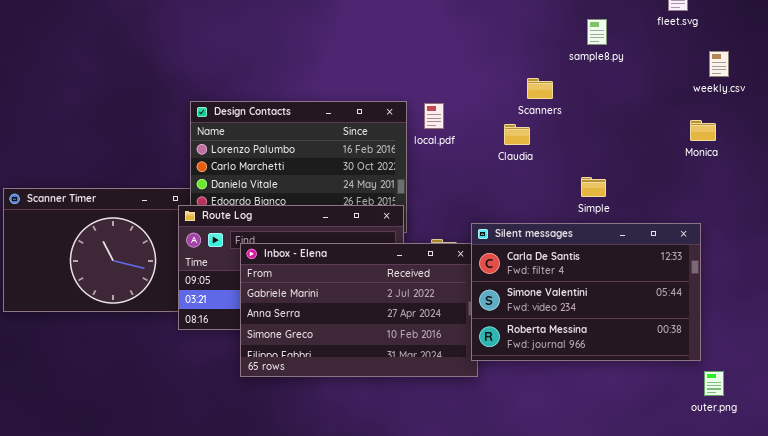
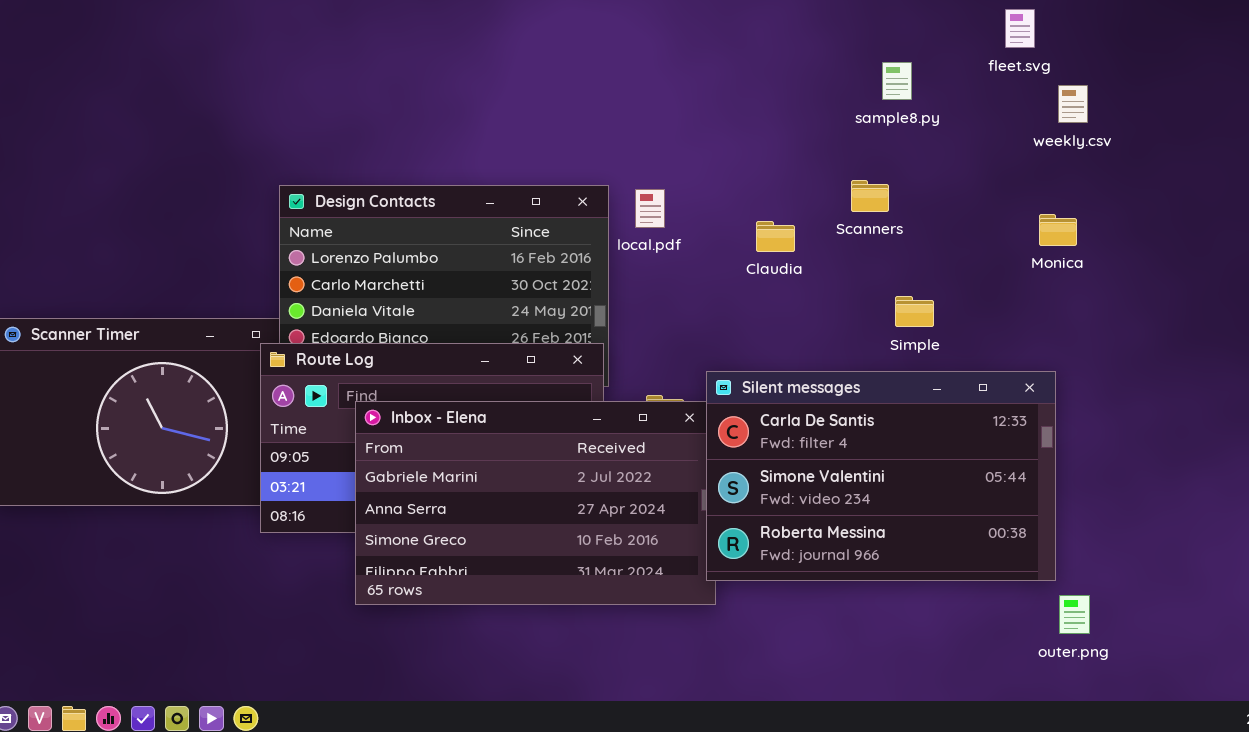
weekly.csv: [709,51,729,77] -> [1058,85,1088,123], moved
Scanners: [527,78,553,99] -> [851,180,889,212], moved
Simple: [581,177,606,197] -> [895,296,934,327], moved

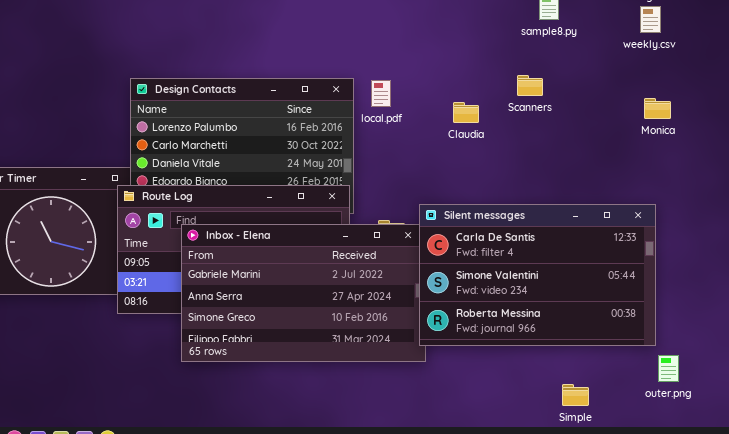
weekly.csv: [1058,85,1088,123] -> [640,6,661,33], moved
Simple: [895,296,934,327] -> [562,384,589,406], moved

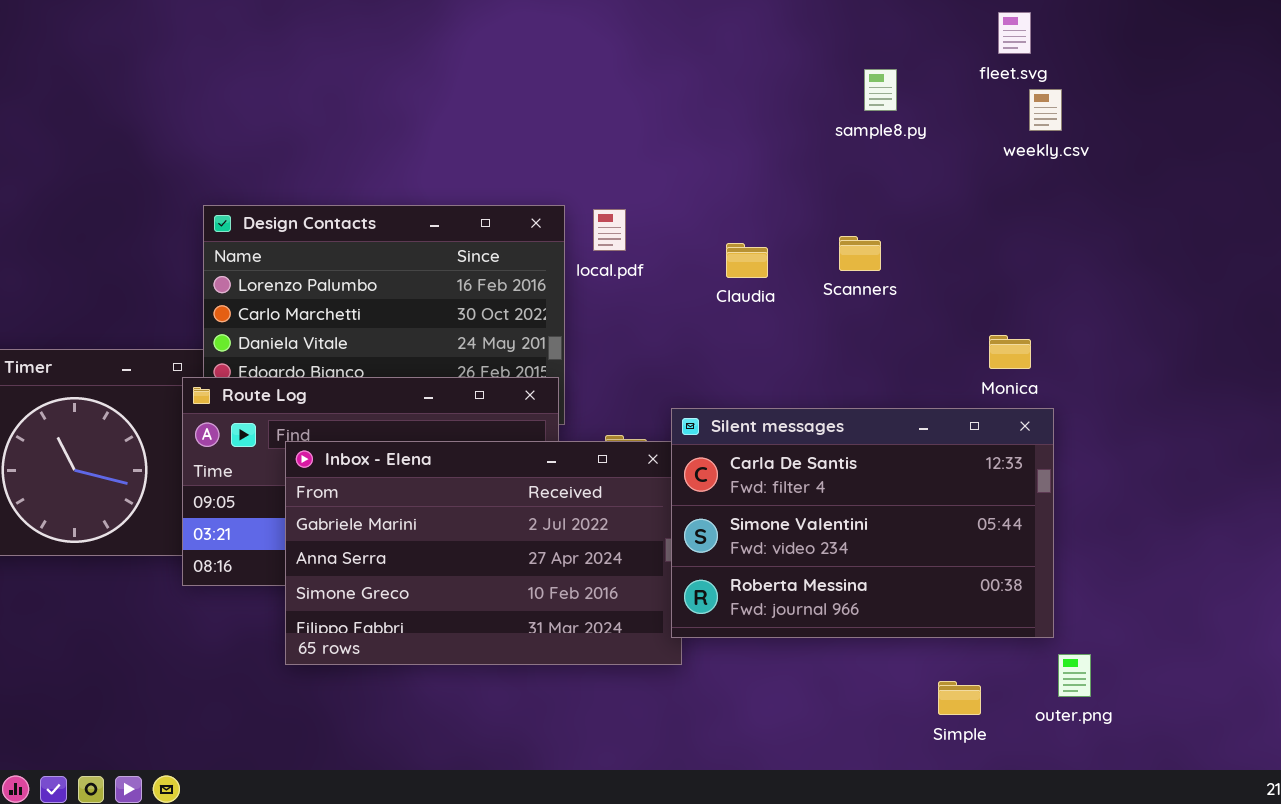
Scanners: [517,75,543,96] -> [839,236,881,271], moved
Monica: [644,98,671,119] -> [989,335,1031,369], moved
Simple: [562,384,589,406] -> [938,681,981,715], moved

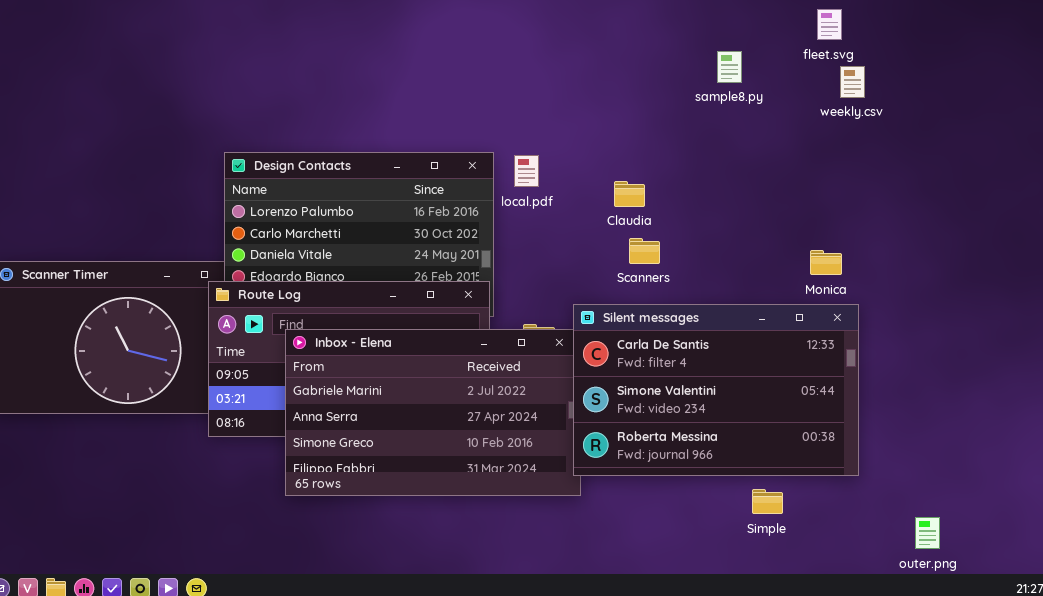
Scanners: [839,236,881,271] -> [629,238,660,264], moved
outer.png: [1058,654,1091,697] -> [915,517,940,549], moved
Simple: [938,681,981,715] -> [752,489,783,514], moved

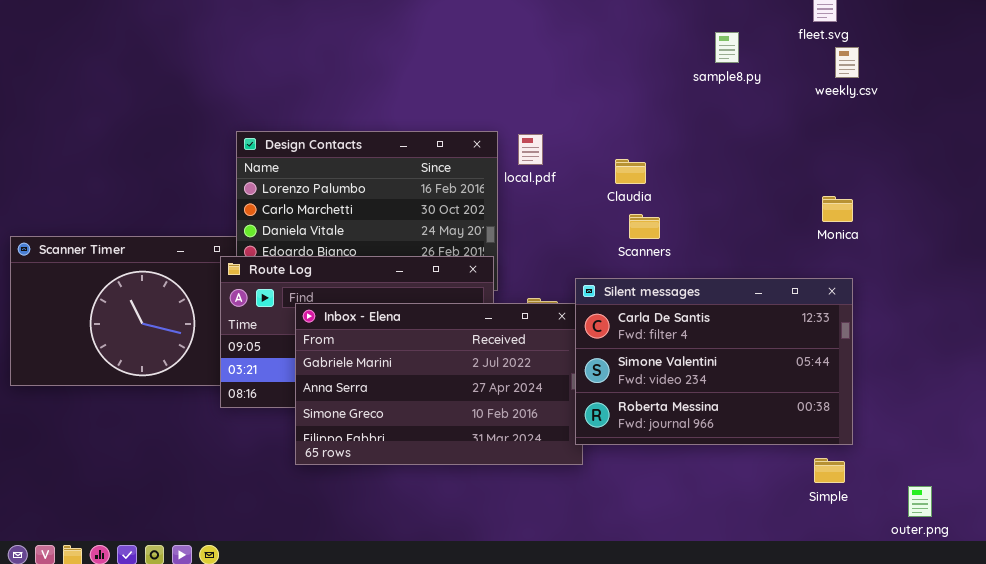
Monica: [810,250,842,275] -> [822,196,853,222], moved
Simple: [752,489,783,514] -> [814,458,845,483], moved

